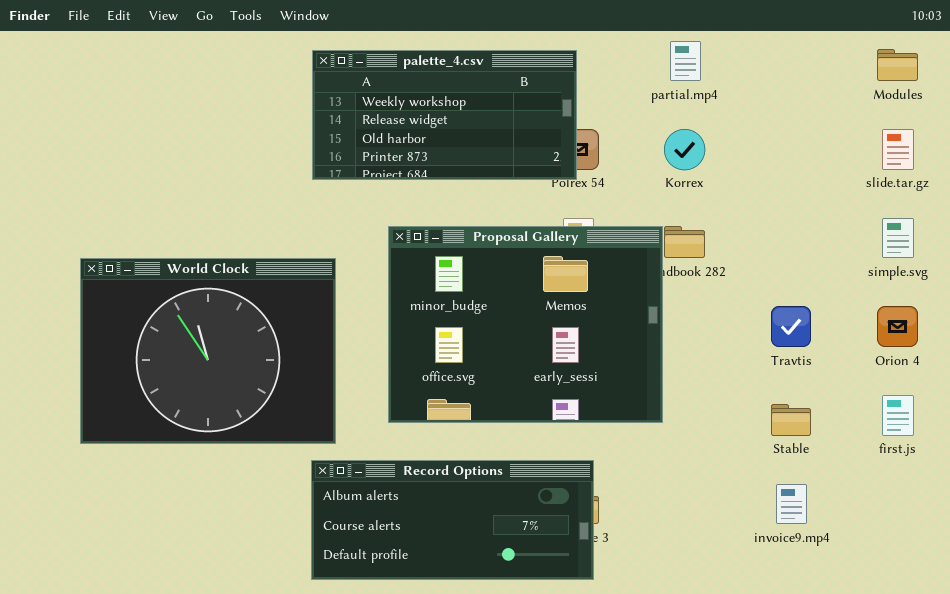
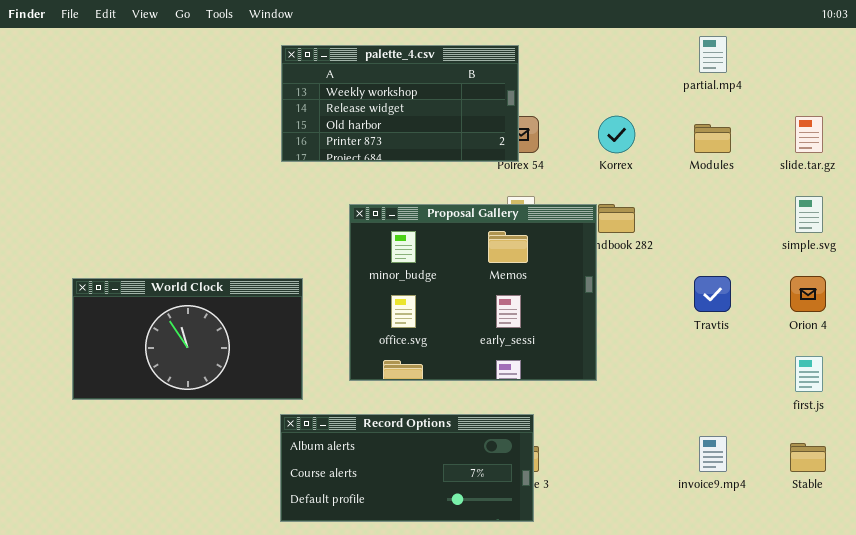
partial.mp4: [670,41,701,81] -> [699,36,727,73], moved
Modules: [877,49,918,81] -> [694,124,731,153], moved
World Clock: [80,258,336,444] -> [72,278,303,400], resized
Stable: [771,404,811,436] -> [790,443,826,472], moved

